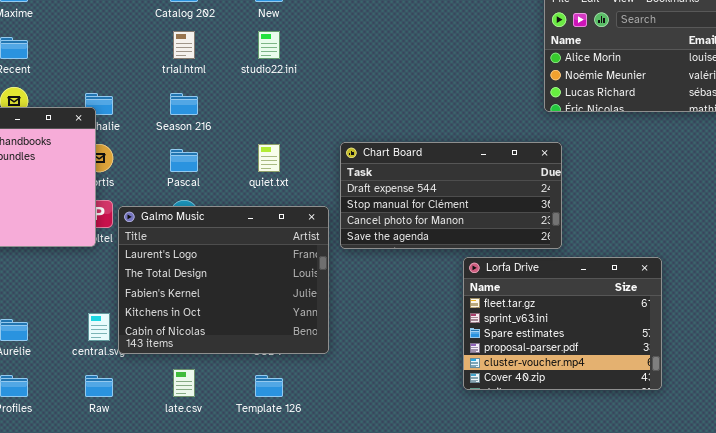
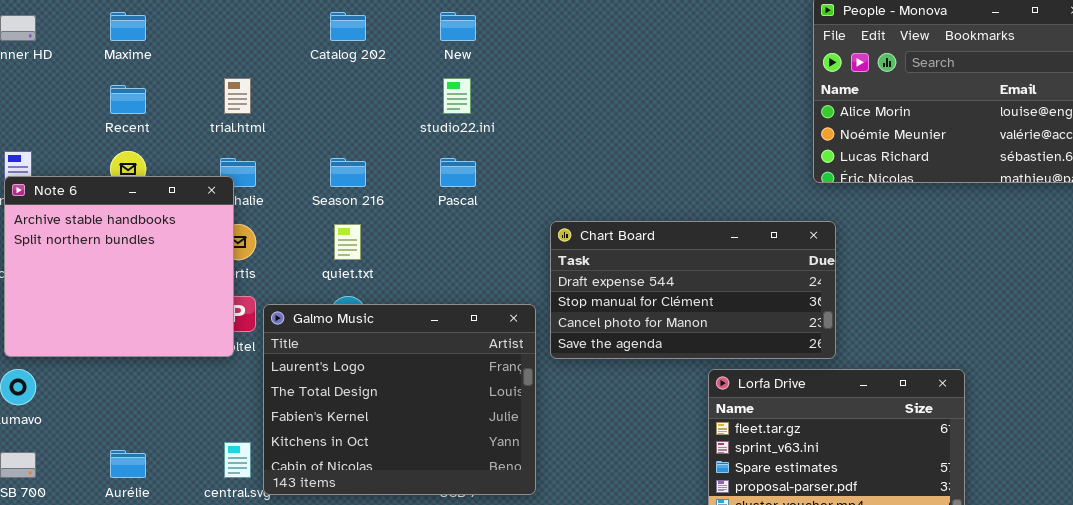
trial.html: [173,31,195,59] -> [224,78,251,114], moved
quiet.txt: [258,144,280,172] -> [334,224,361,260], moved
Pascal: [170,149,198,172] -> [440,158,476,187], moved

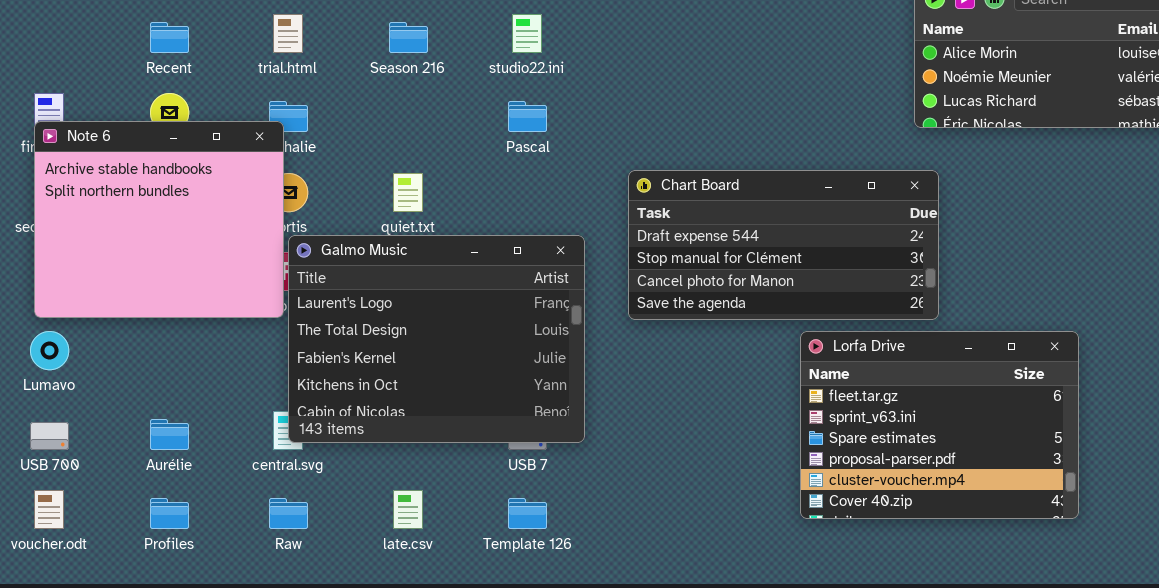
Season 216: [330,158,366,187] -> [389,22,428,53], moved
Galmo Music: [263,304,536,495] -> [288,235,585,443], moved

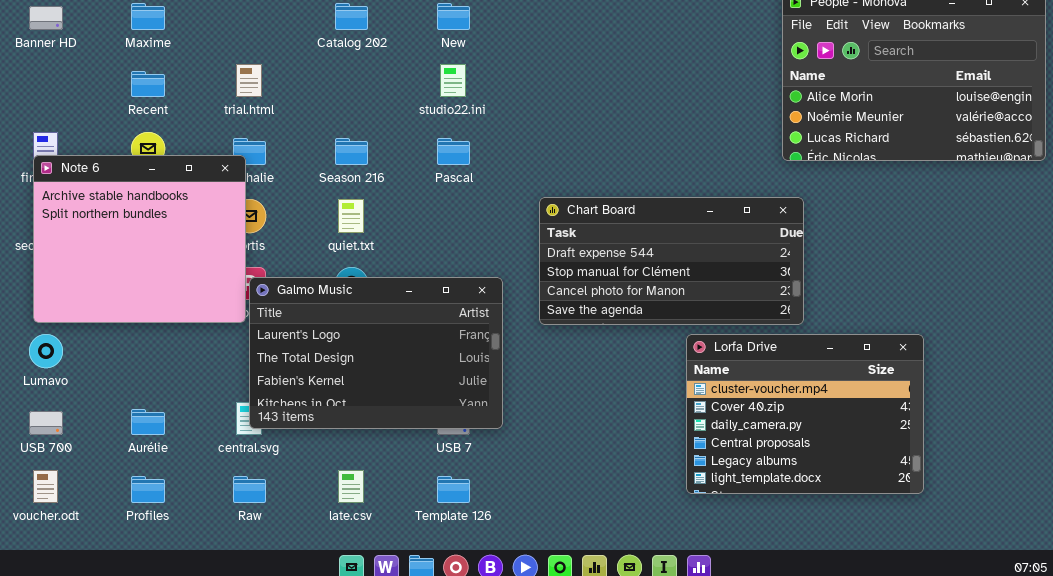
Season 216: [389,22,428,53] -> [335,138,368,165], moved
Galmo Music: [288,235,585,443] -> [249,277,503,429], resized
Lorfa Drive: [800,331,1079,519] -> [686,334,924,494], scrolled down 4 rows

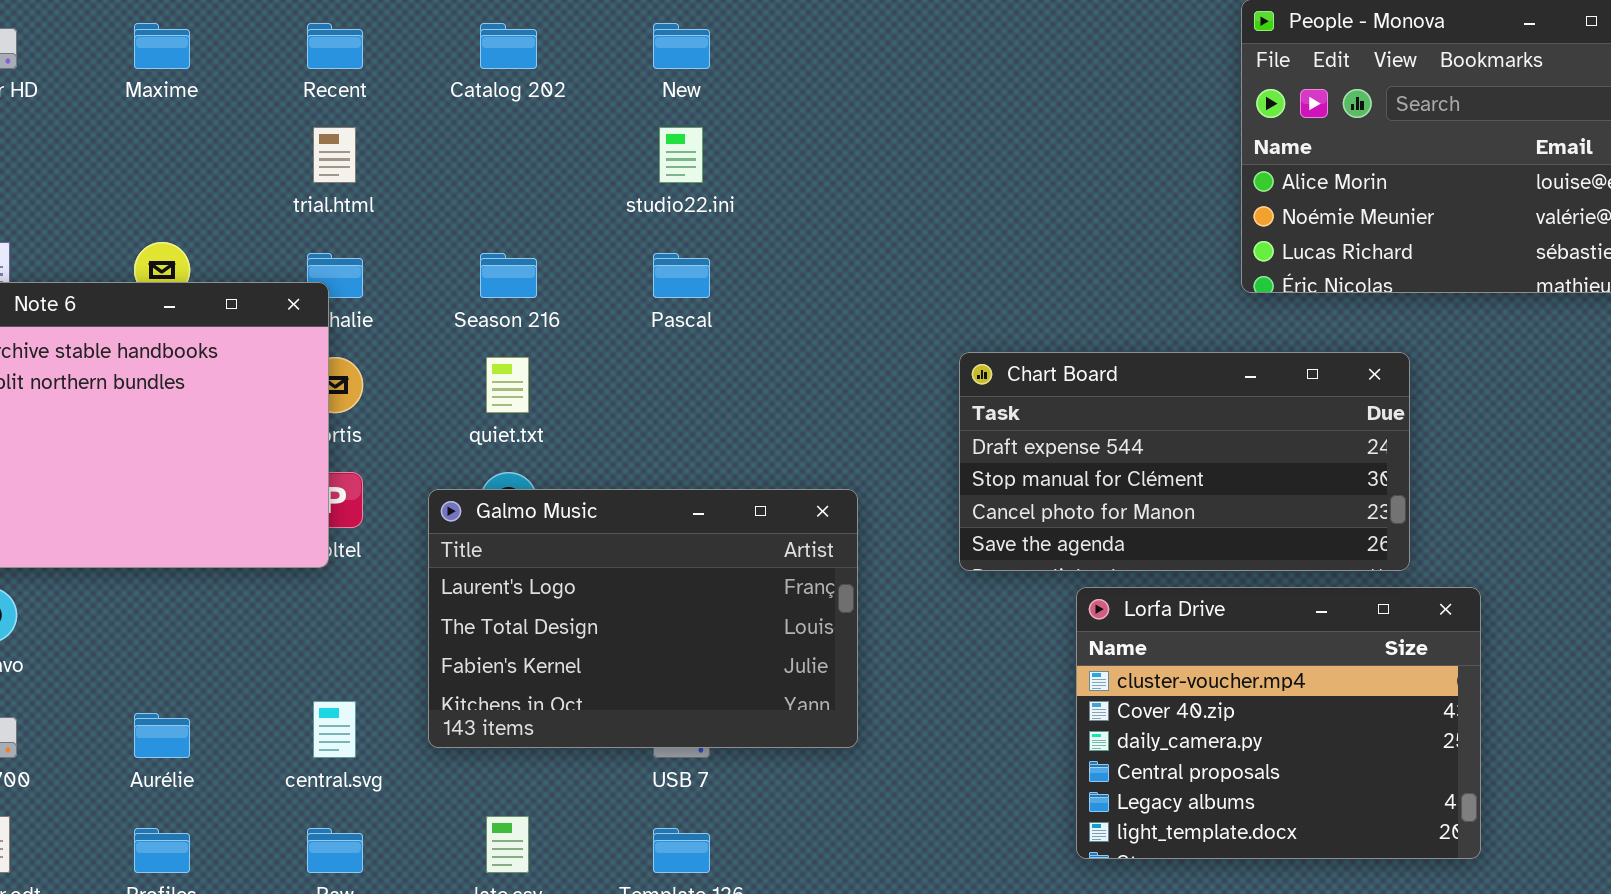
Recent: [131,71,165,97] -> [307,23,363,69], moved
Chart Board: [539,197,804,325] -> [959,352,1410,571], moved
Galmo Music: [249,277,503,429] -> [428,489,858,748], moved

